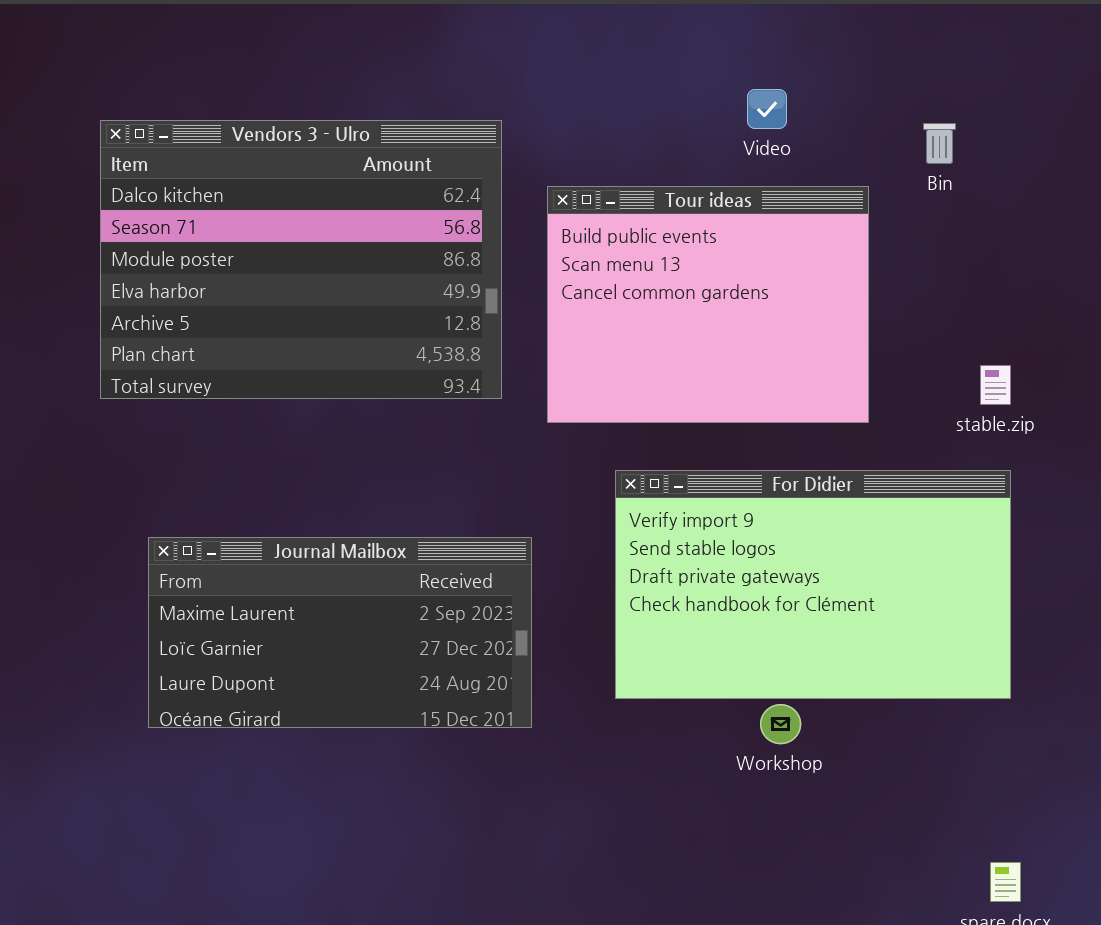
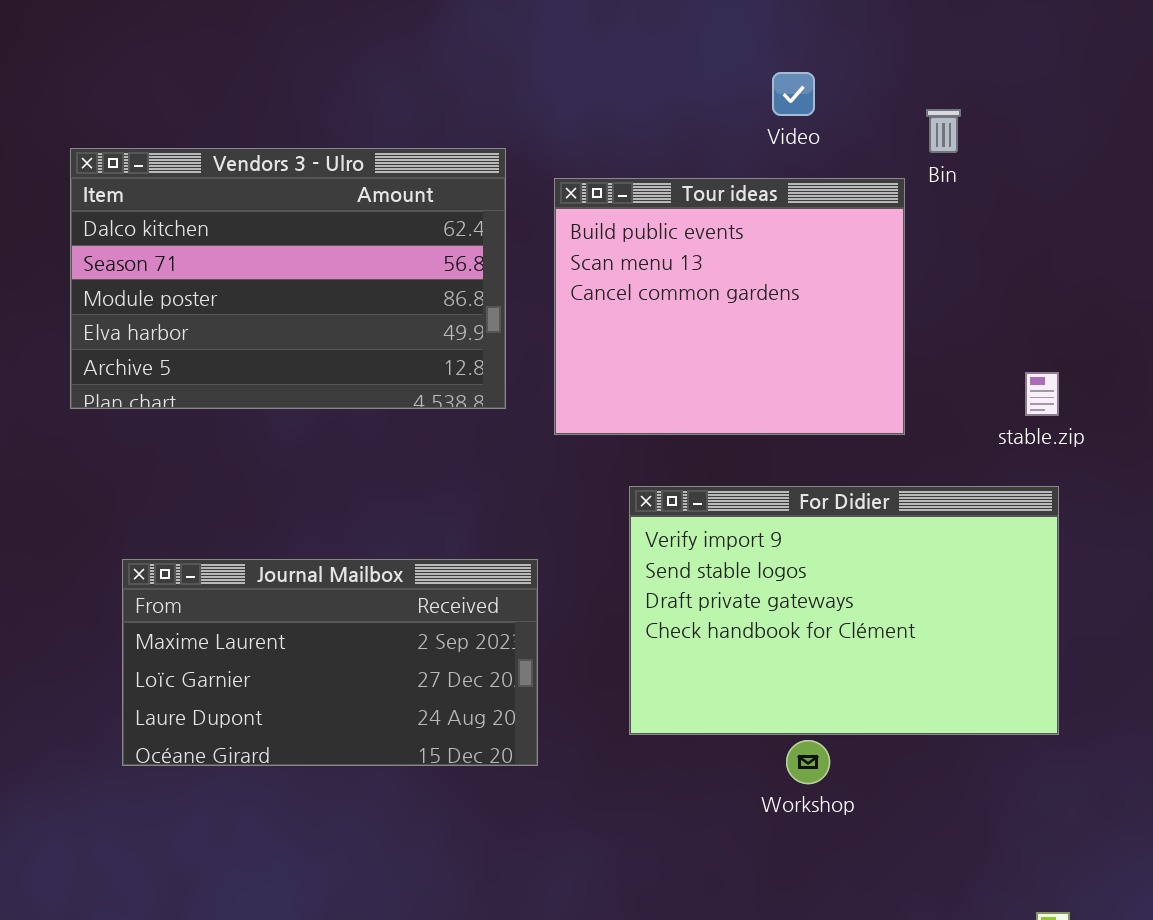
Vendors 3 - Ulro: [100,120,502,399] -> [70,148,506,409], resized
Bin: [923,123,956,164] -> [926,109,961,153], moved

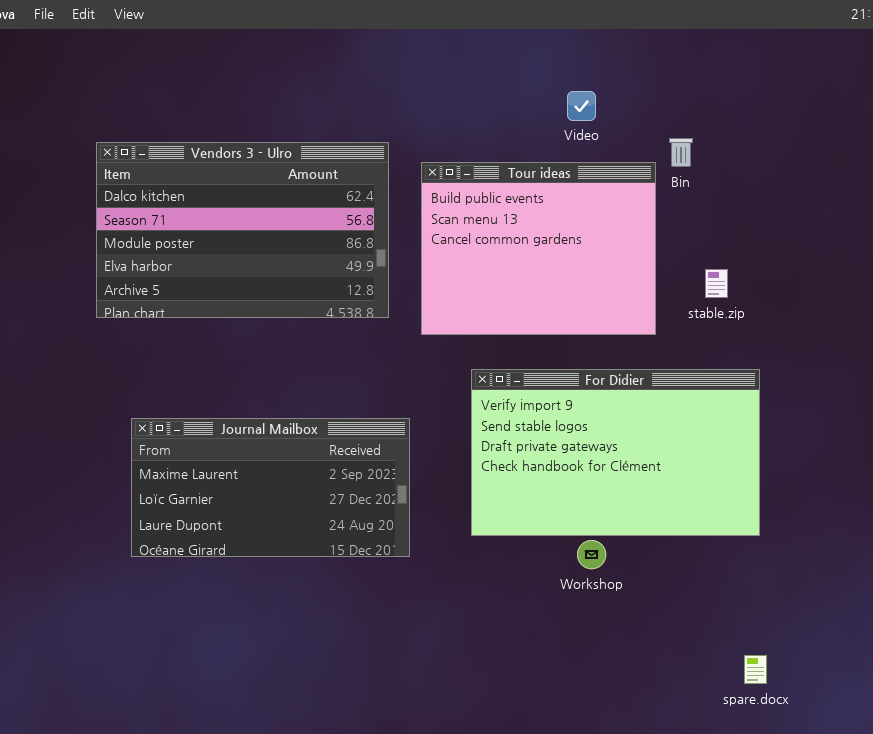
Bin: [926,109,961,153] -> [669,138,693,167], moved
stable.zip: [1025,372,1059,416] -> [705,269,728,298], moved

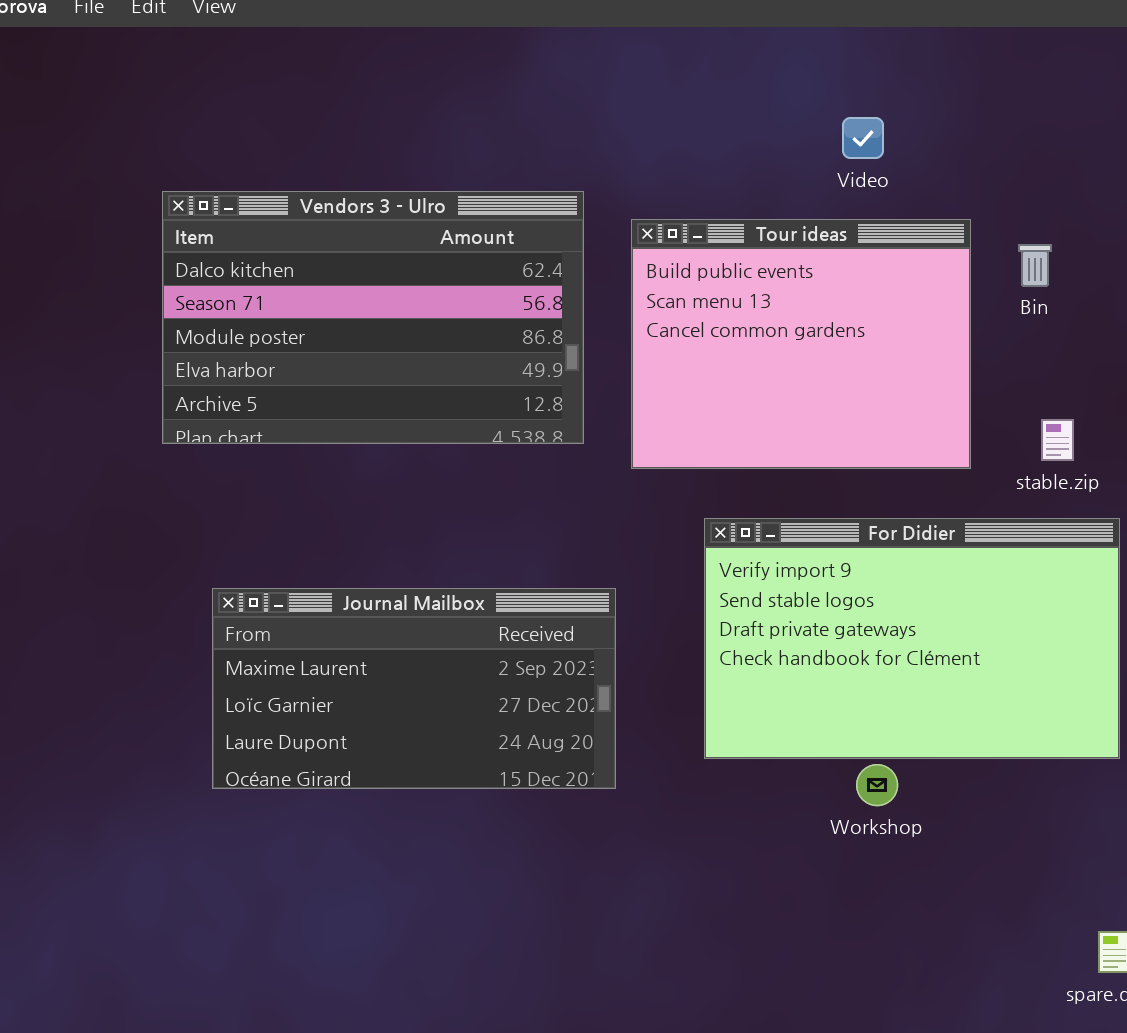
Bin: [669,138,693,167] -> [1018,244,1052,287], moved
stable.zip: [705,269,728,298] -> [1041,419,1074,461], moved

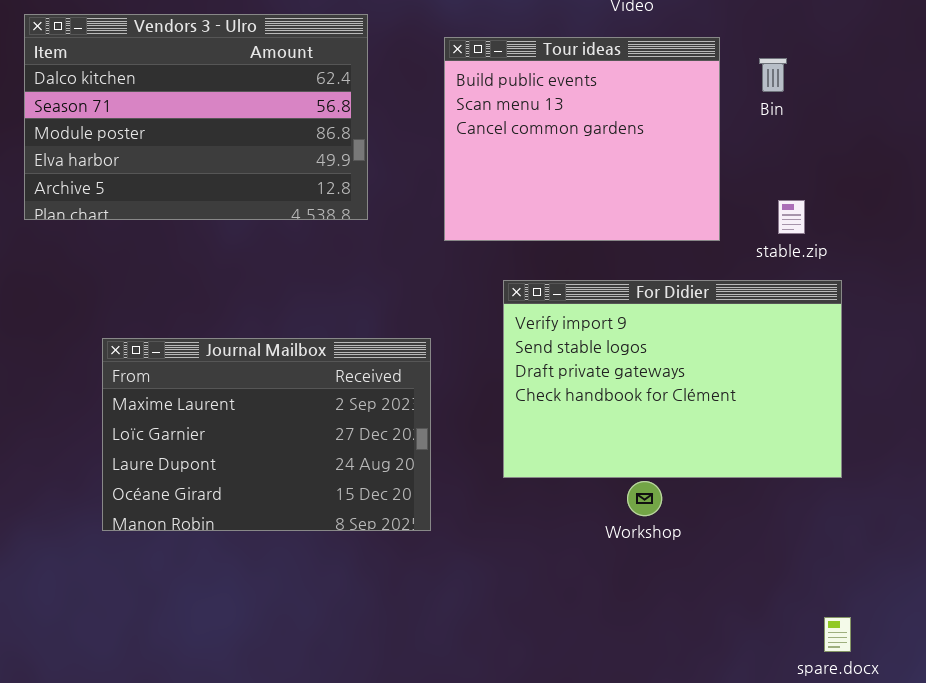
Vendors 3 - Ulro: [162,191,584,444] -> [24,14,368,220], moved
Journal Mailbox: [212,588,616,789] -> [102,338,431,531], resized

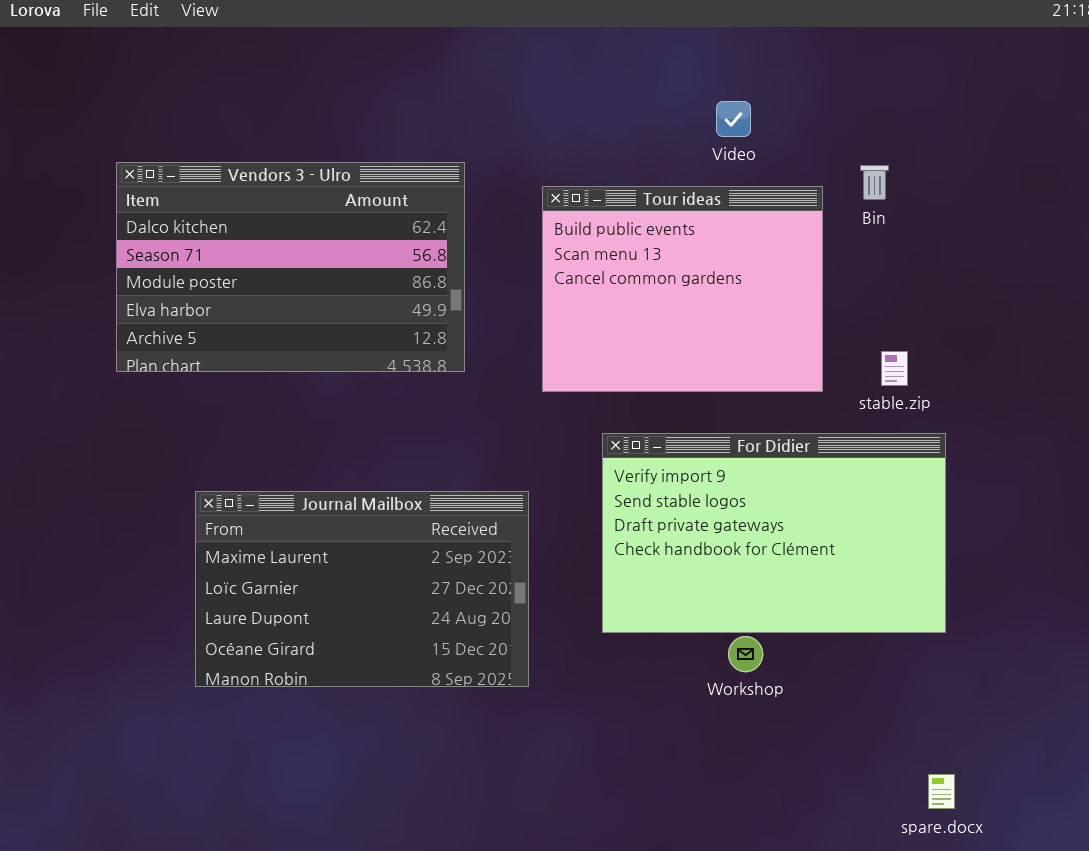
Bin: [759,58,787,92] -> [860,165,889,200], moved

